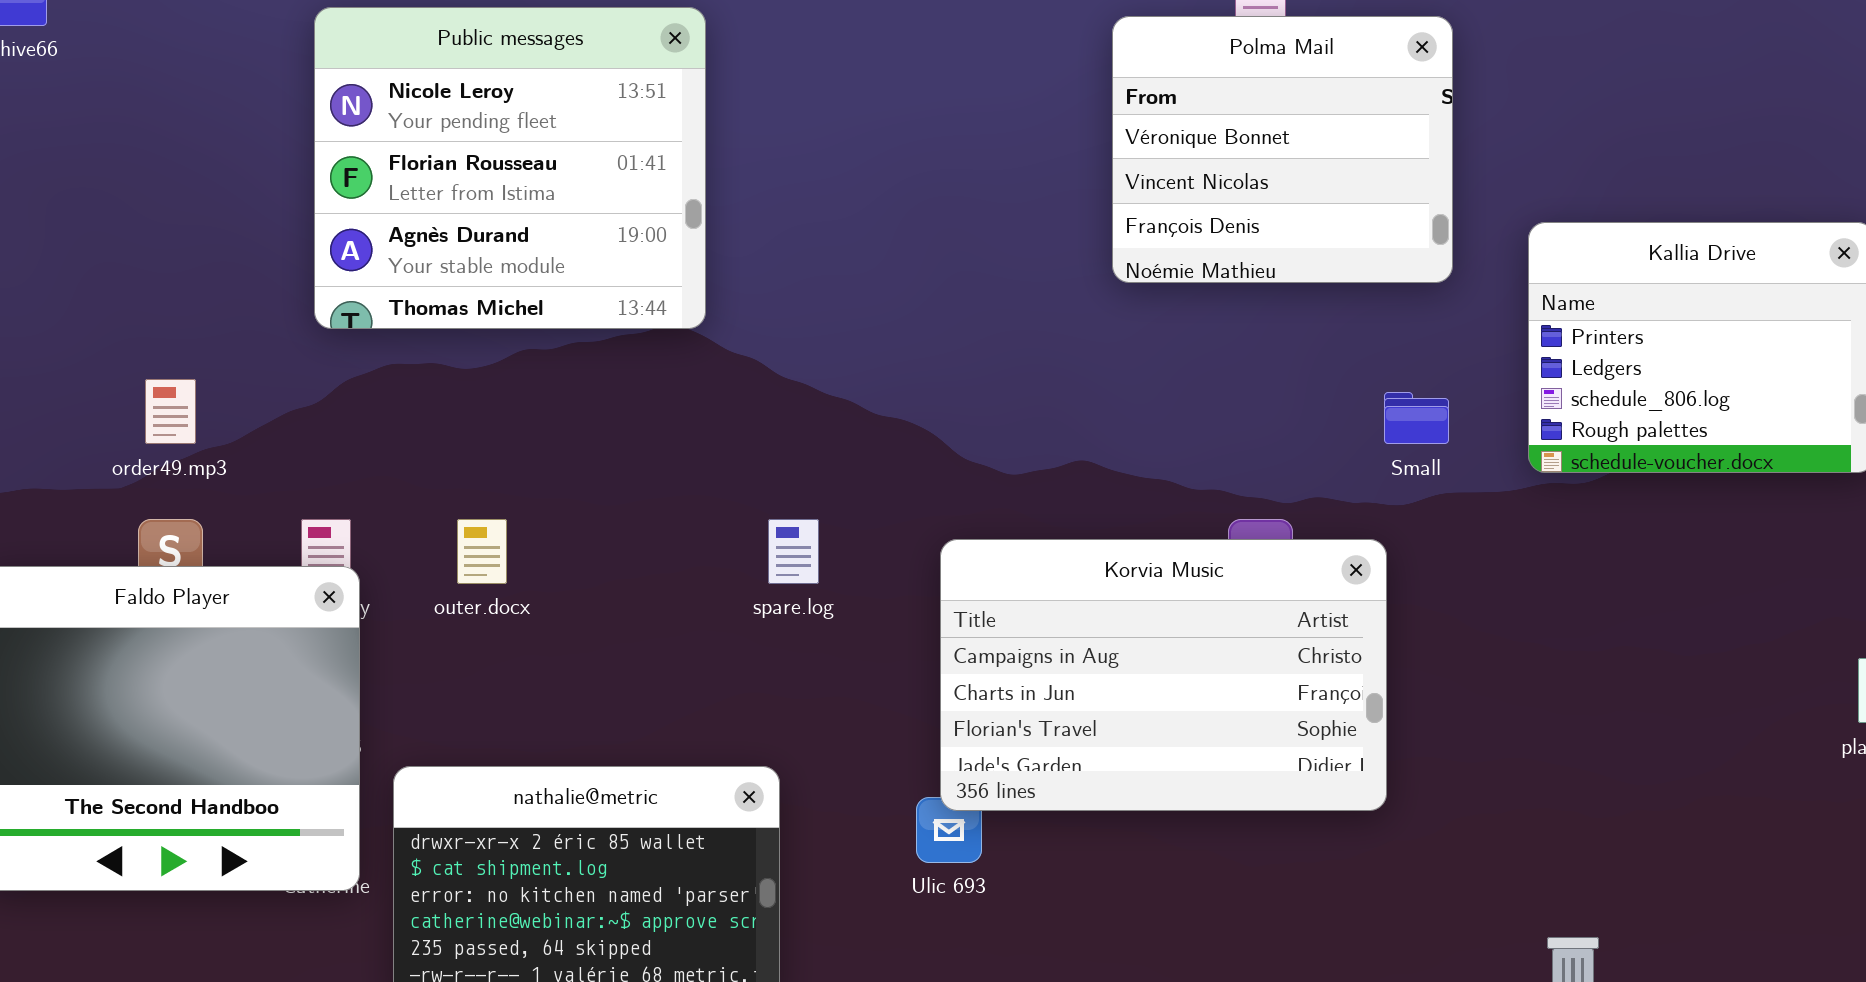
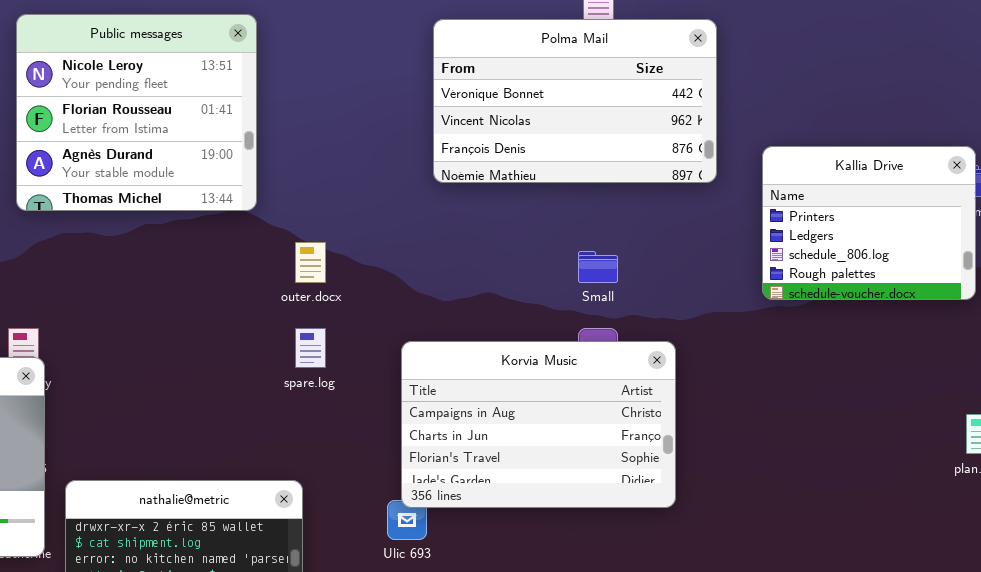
Polma Mail: [1112,16,1453,283] -> [433,19,717,183], resized
Small: [1384,392,1449,444] -> [578,251,618,283], moved
outer.docx: [457,519,507,584] -> [295,242,326,283], moved

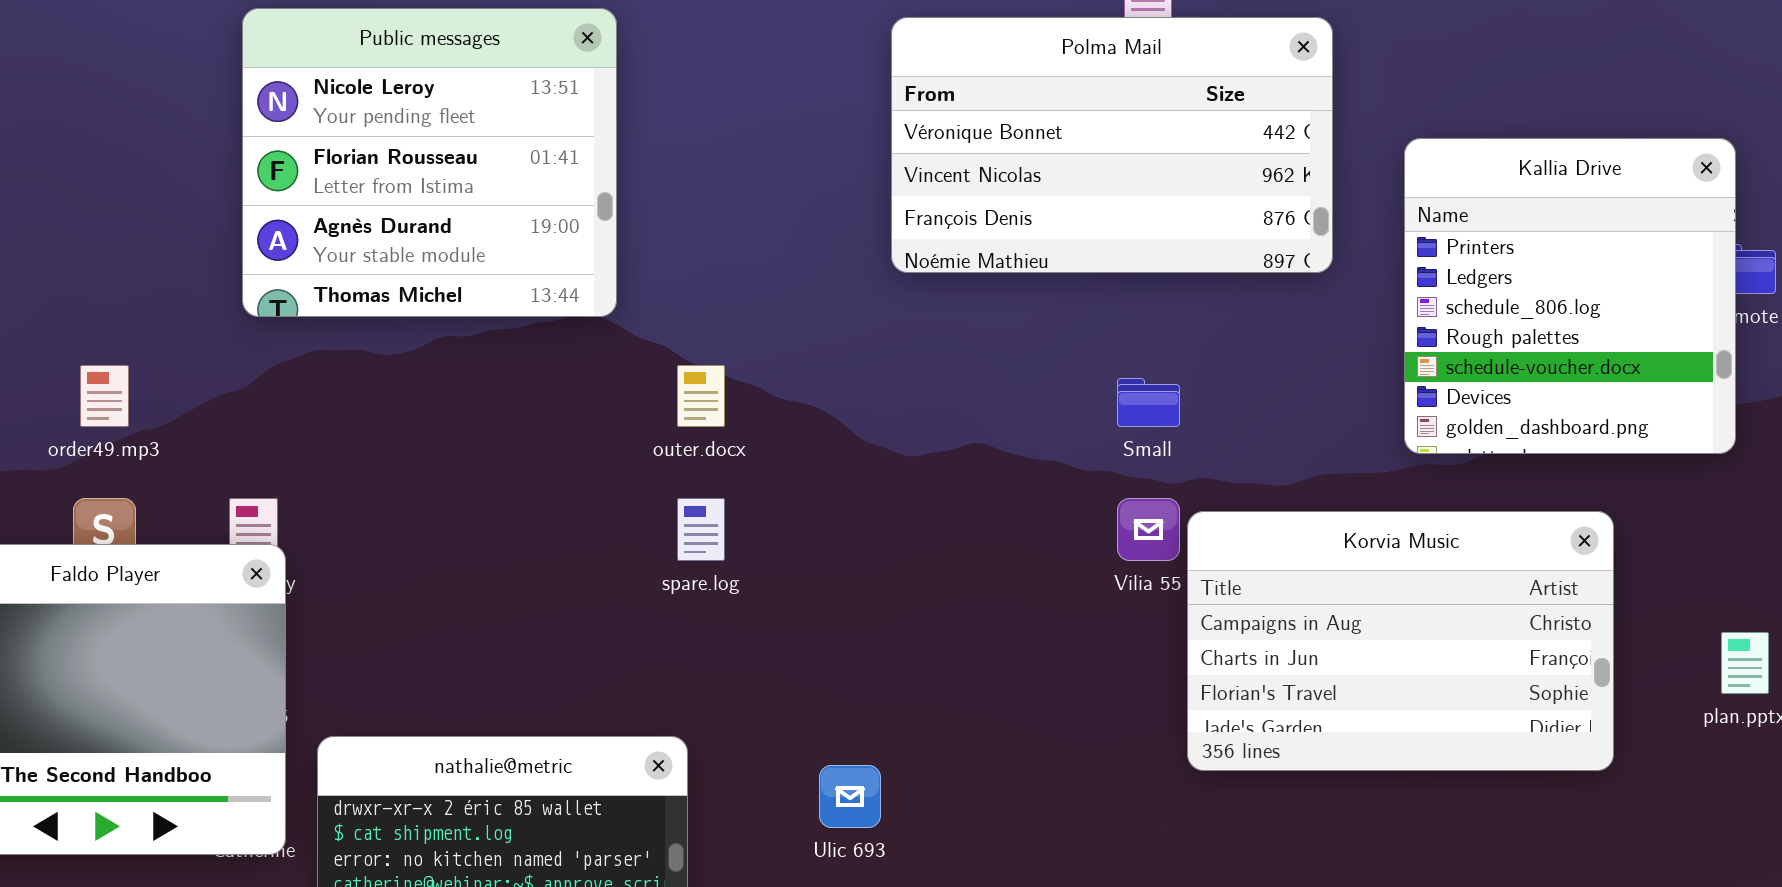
Kallia Drive: [762,146,976,300] -> [1404,138,1736,454], resized
Korvia Music: [401,341,676,508] -> [1187,511,1614,771], moved

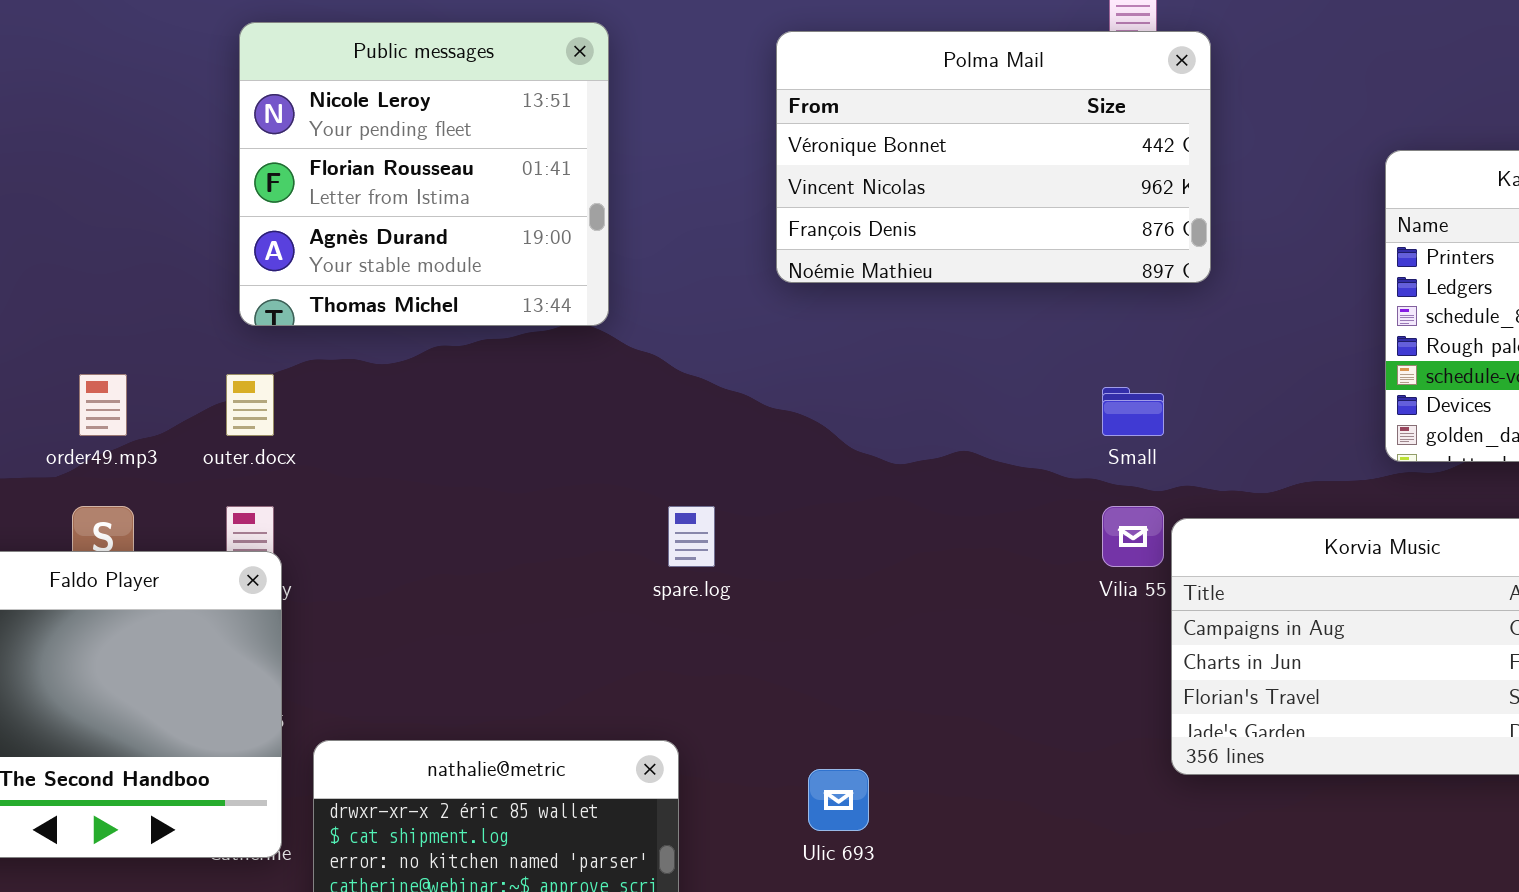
Polma Mail: [891,17,1333,273] -> [776,31,1211,283], moved
outer.docx: [677,365,725,427] -> [226,374,274,436], moved

